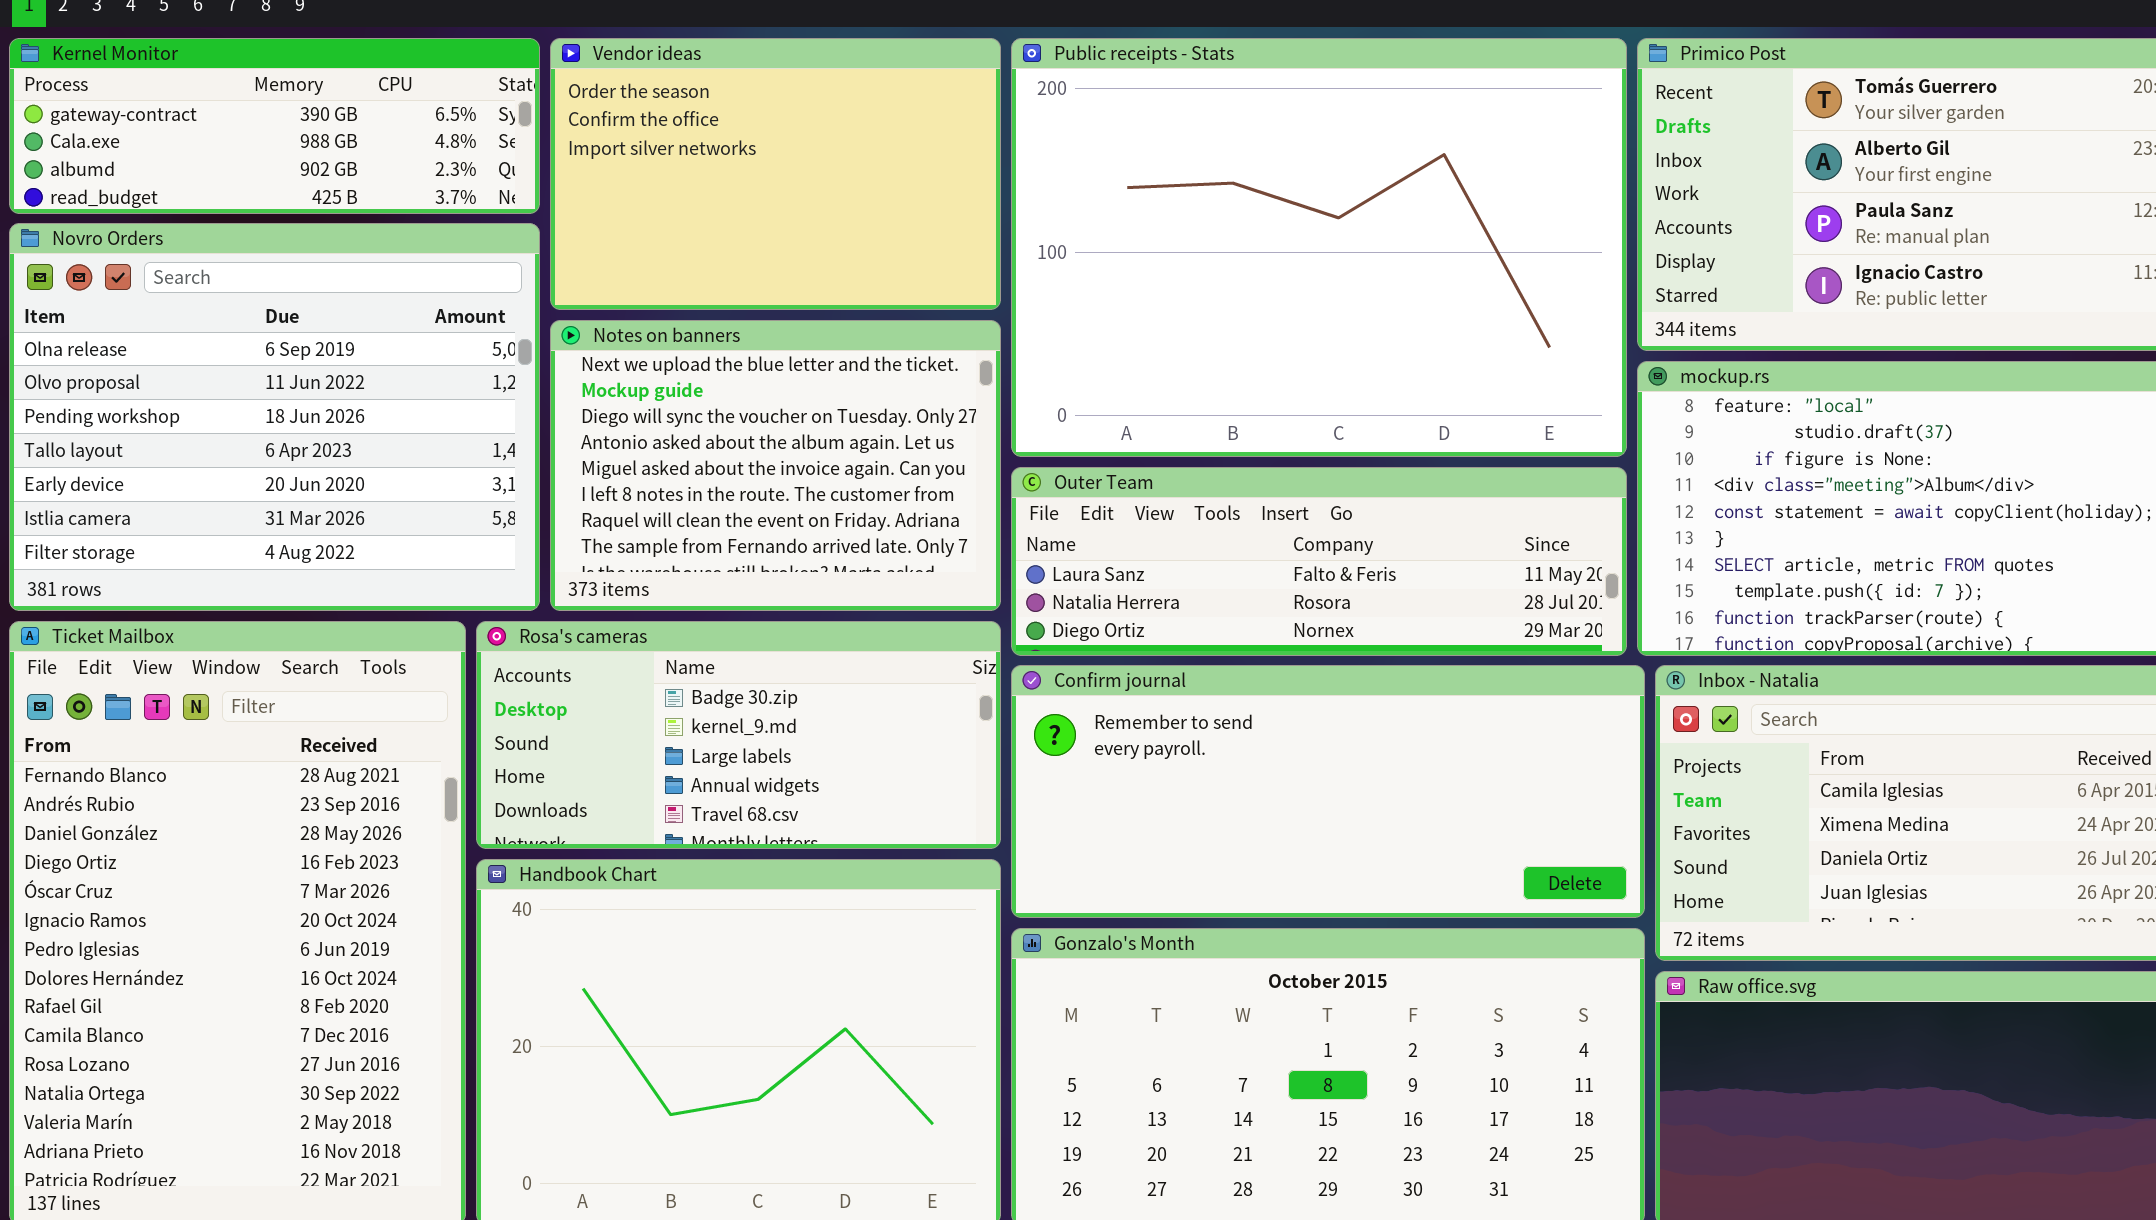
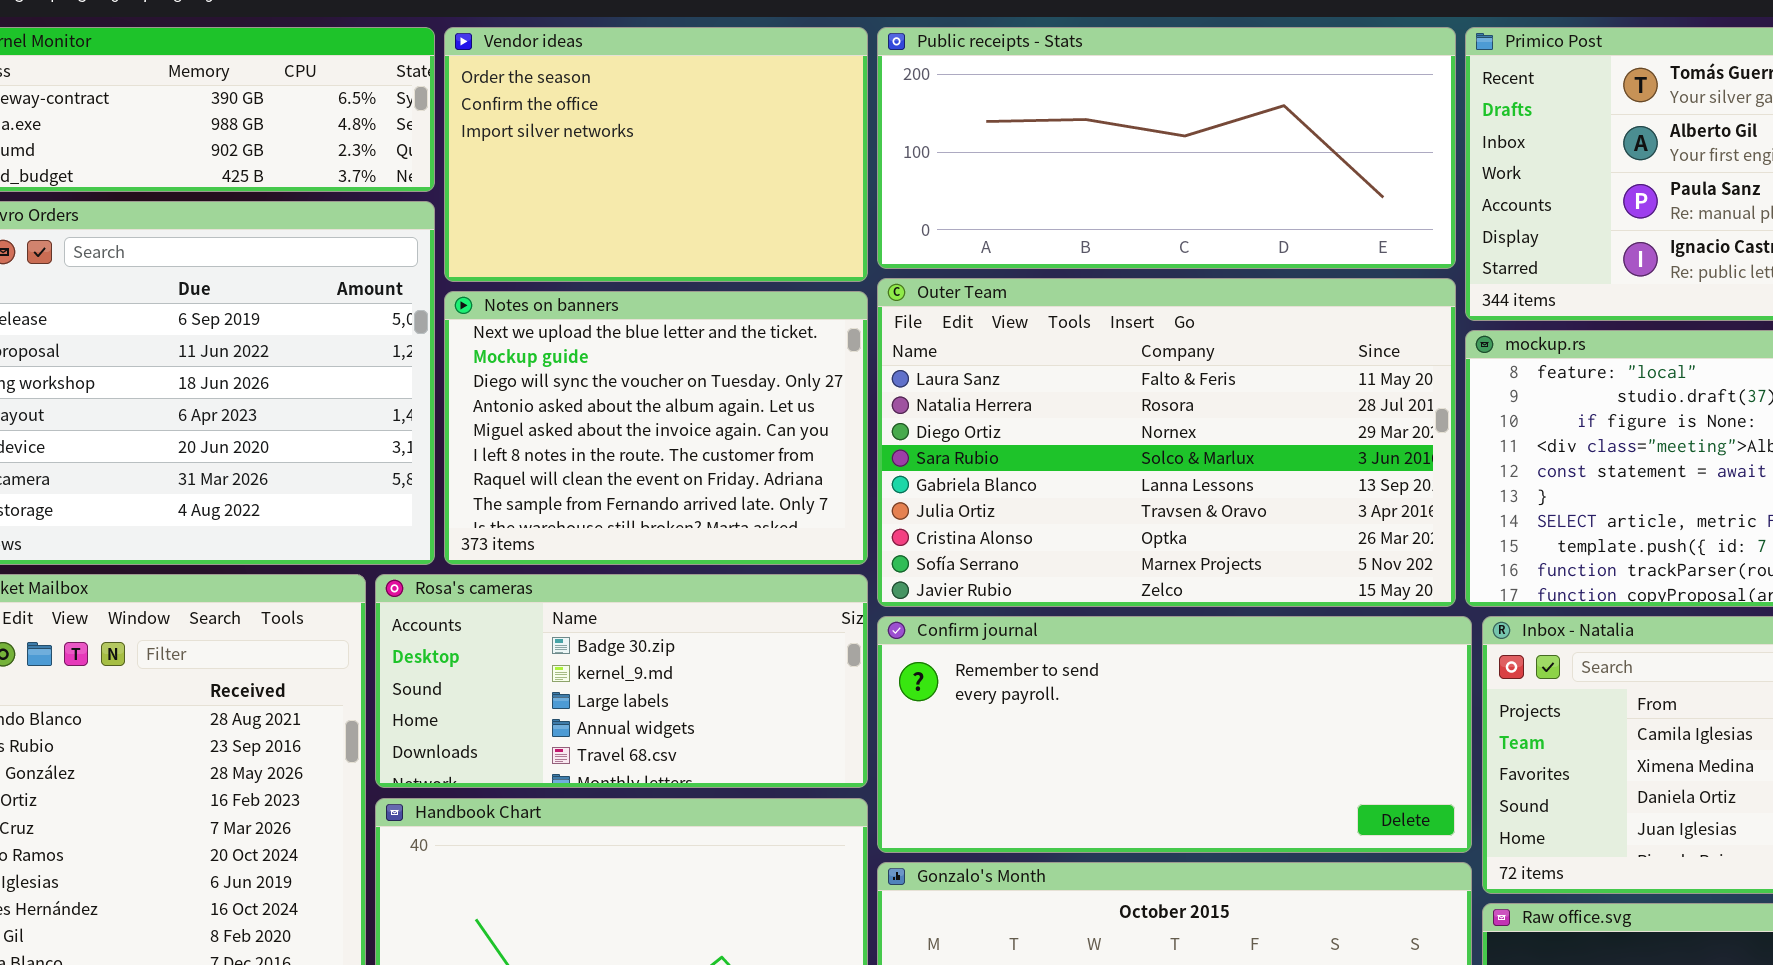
Public receipts - Stats: [1011,38,1627,457] -> [877,27,1456,269], resized
Outer Team: [1011,467,1627,656] -> [877,278,1456,607], resized

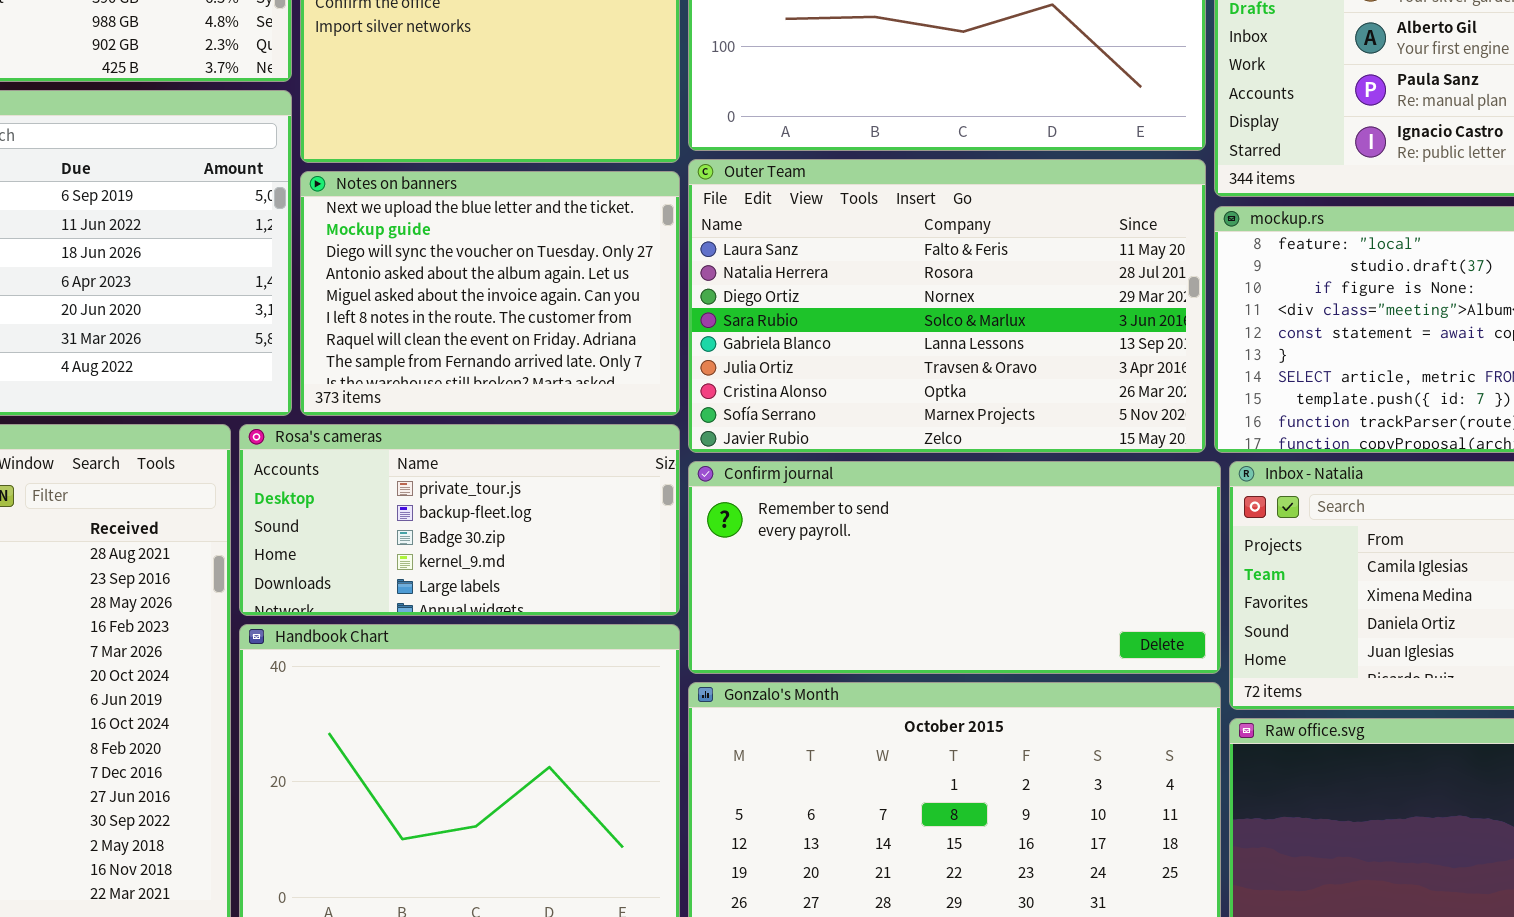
Rosa's cameras: [375,574,868,788] -> [239,424,680,616], scrolled up 2 rows

